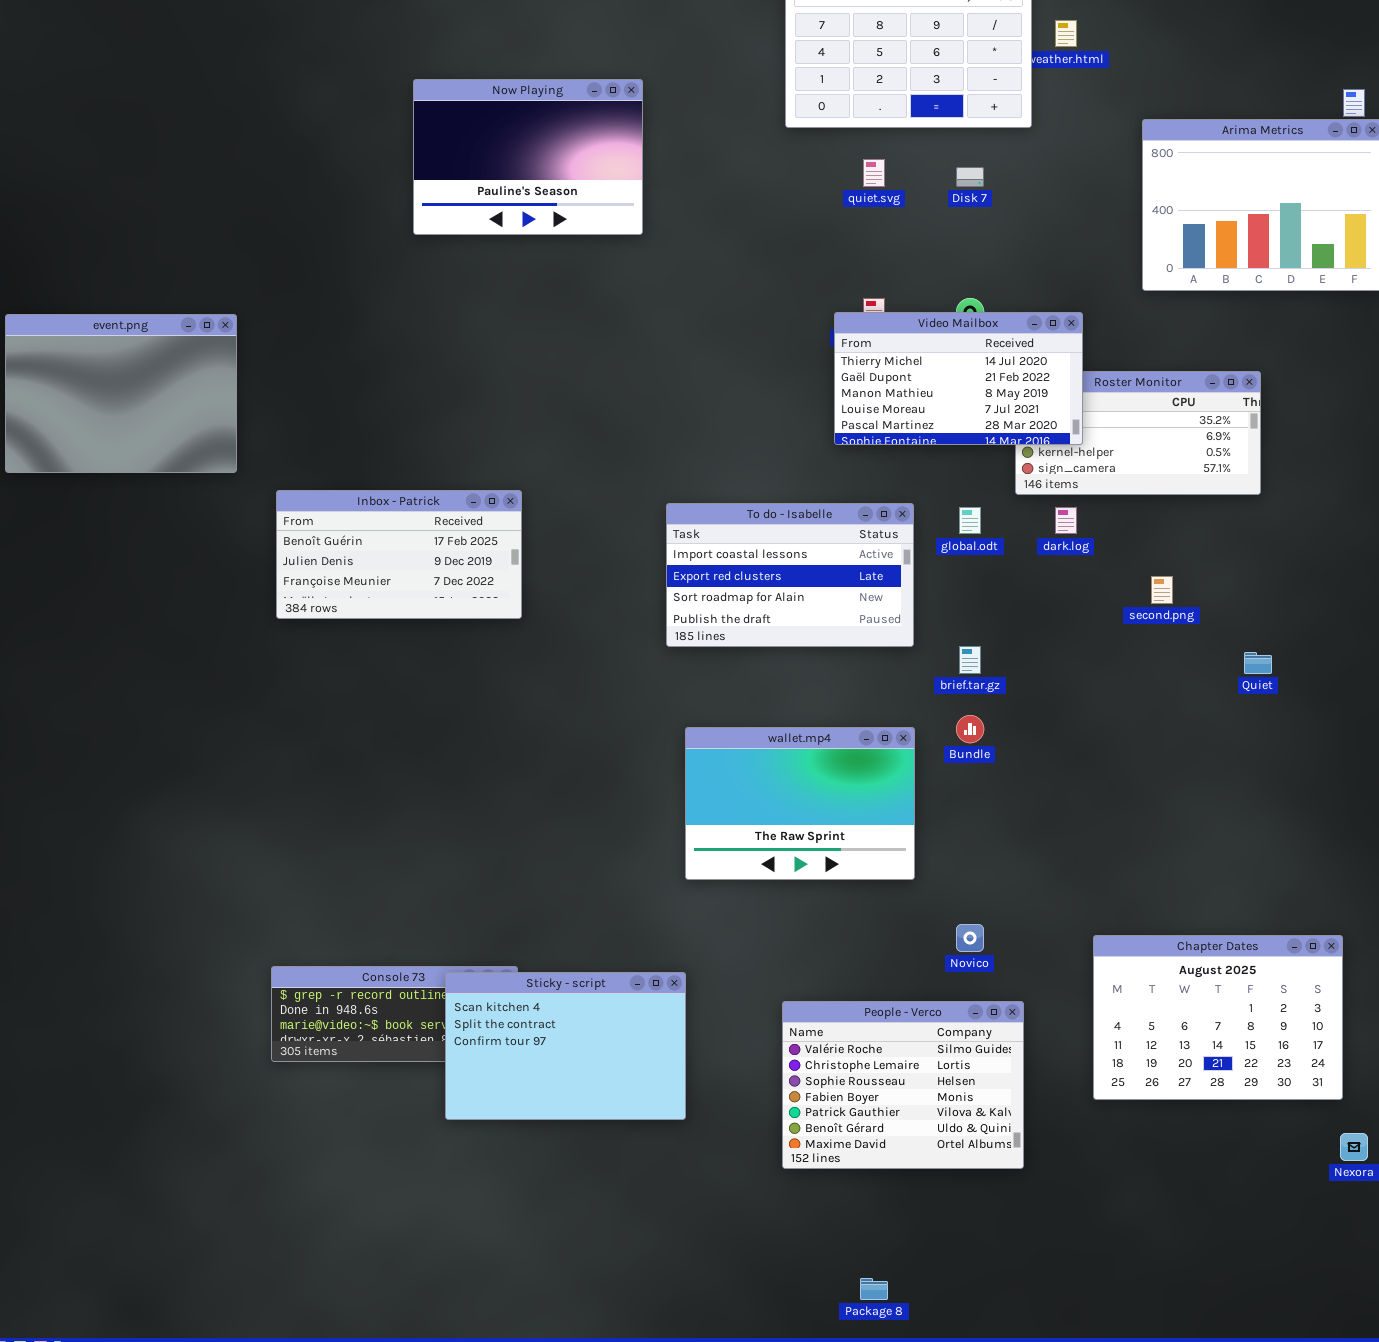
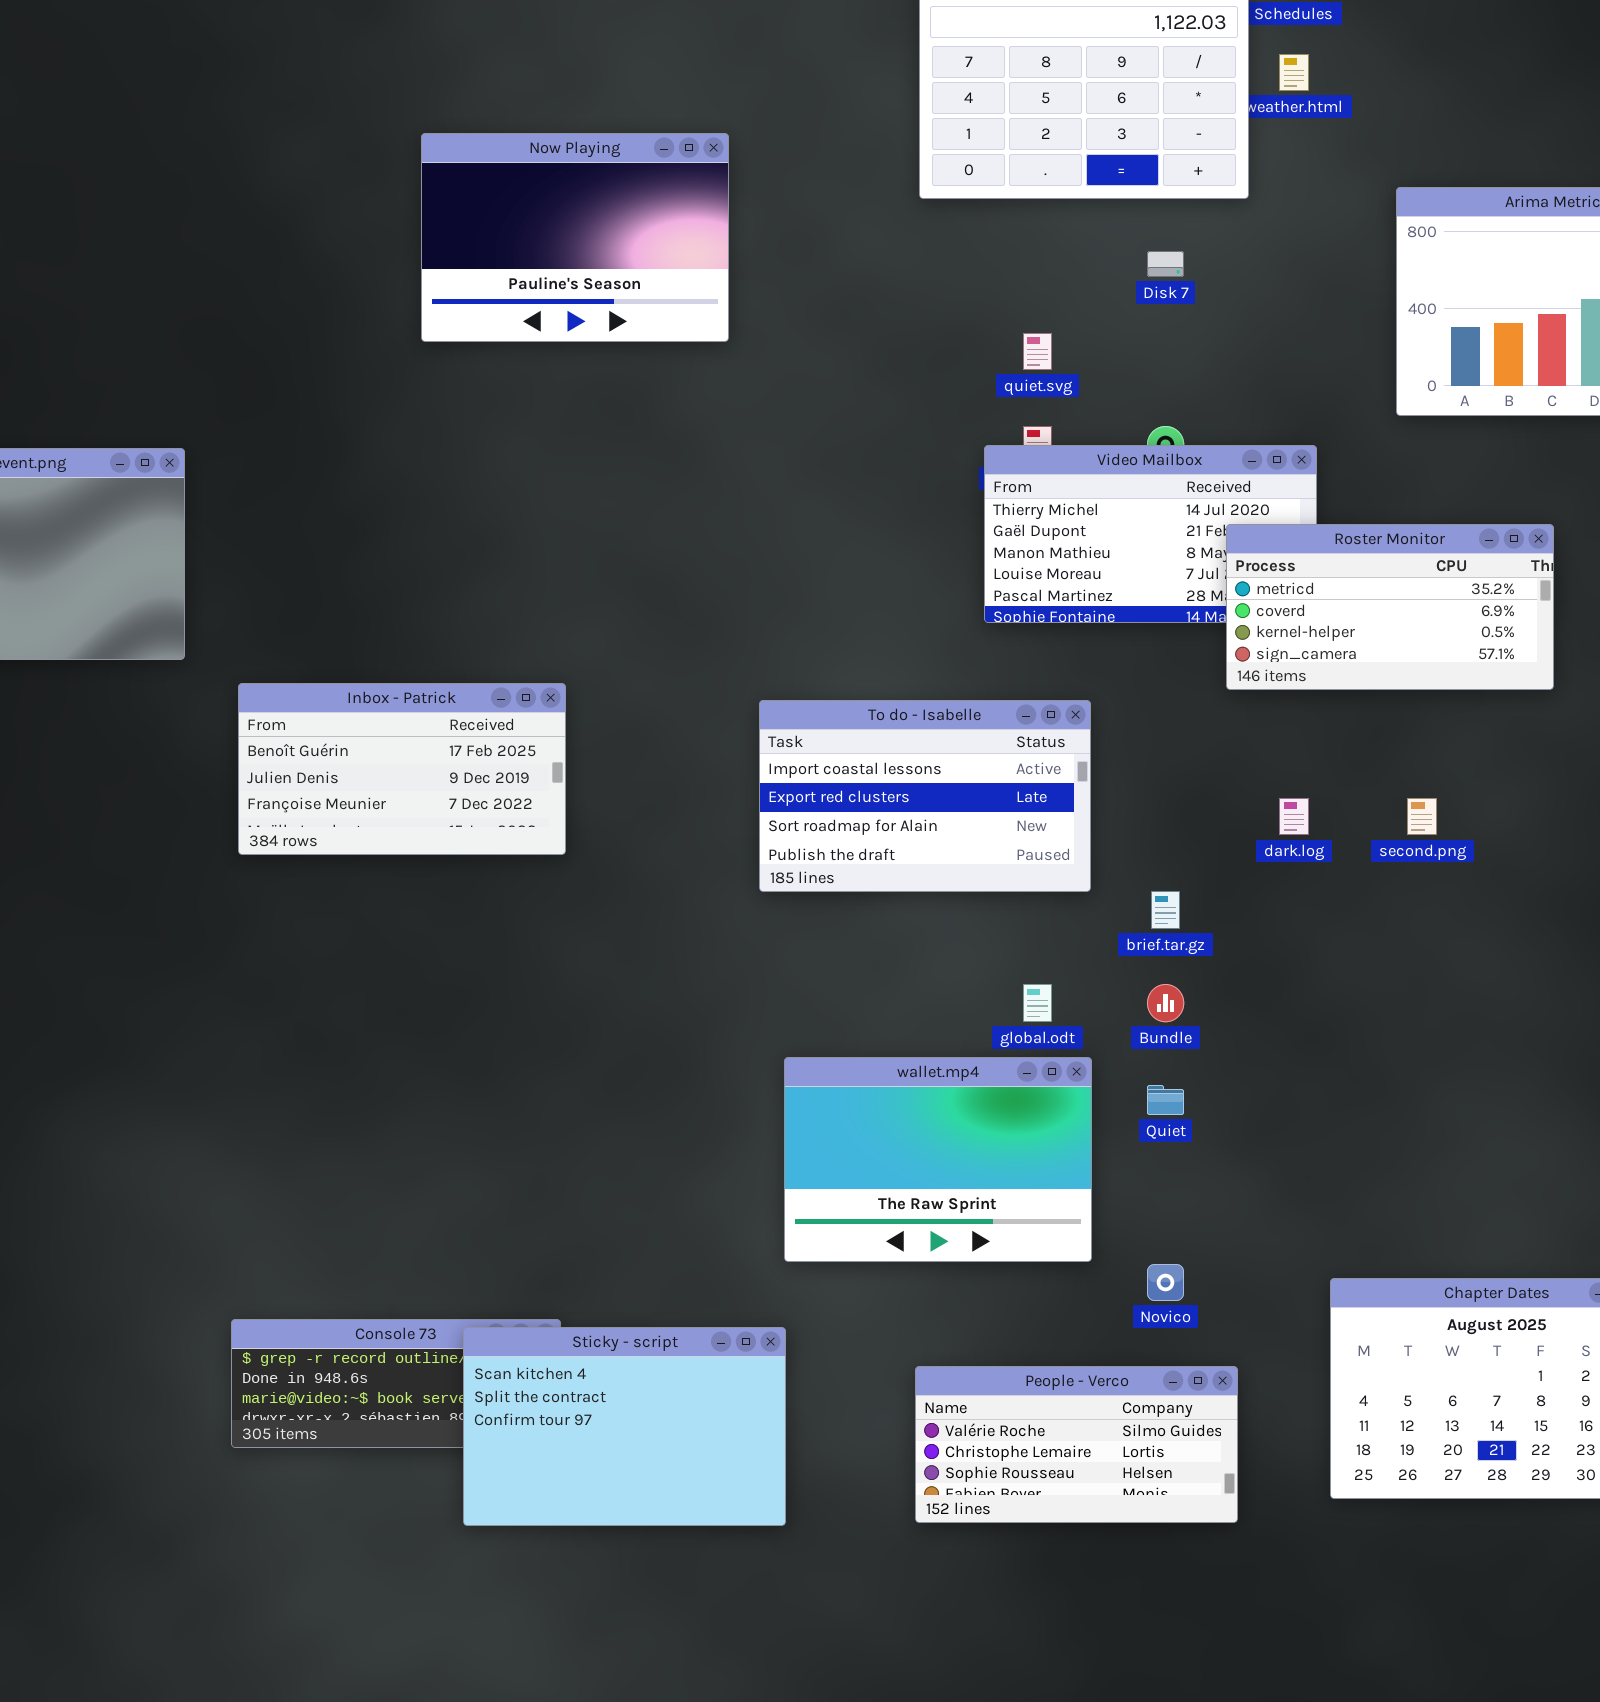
quiet.svg: [863,159,885,187] -> [1023,333,1052,370], moved
Roster Monitor: [1015,371,1261,495] -> [1226,524,1554,690], raised
global.odt: [959,507,981,534] -> [1023,984,1052,1022], moved
dark.log: [1055,507,1077,534] -> [1279,798,1309,835], moved
Quiet: [1244,652,1272,674] -> [1147,1085,1184,1115], moved
wallet.mp4: [685,727,915,880] -> [784,1057,1092,1262], moved
People - Verco: [782,1001,1024,1169] -> [915,1366,1238,1523], resized

